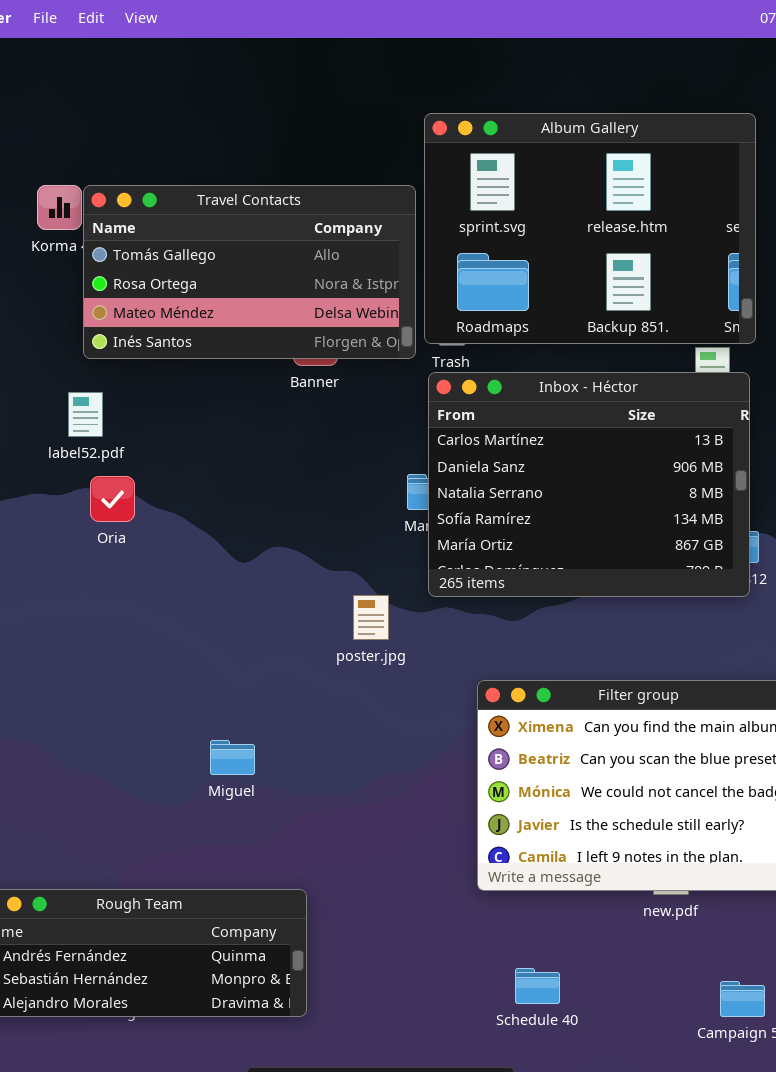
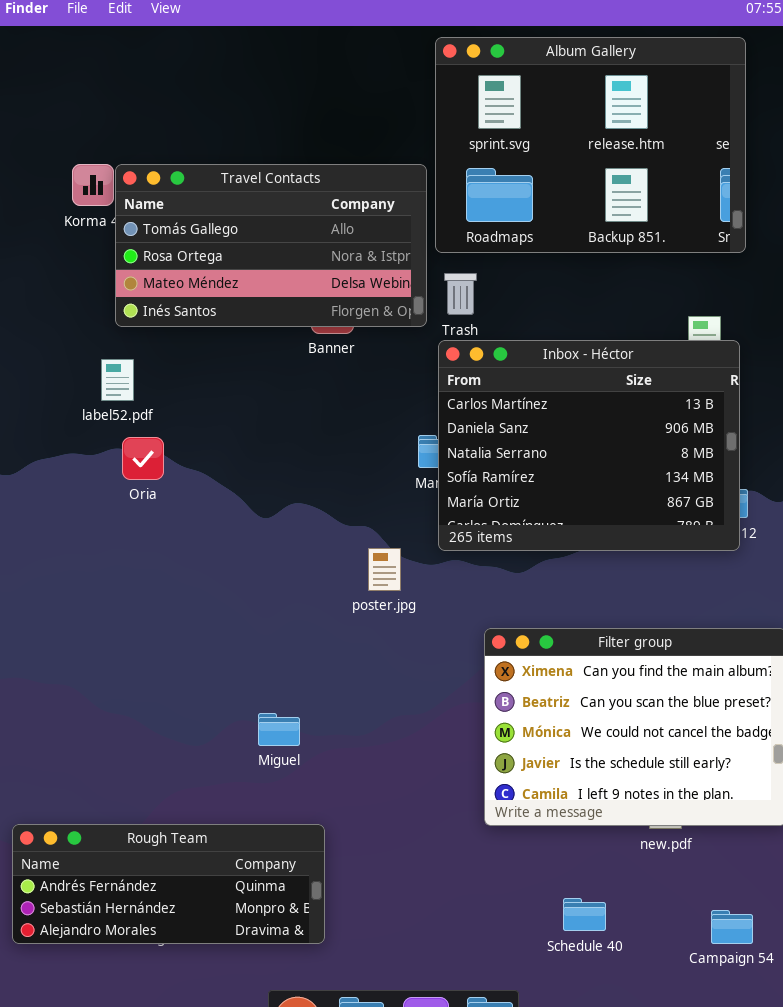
Album Gallery: [424,113,756,344] -> [435,37,746,253], moved
Miguel: [210,740,255,775] -> [258,713,300,746], moved
Schedule 40: [515,968,560,1004] -> [563,898,606,931], moved

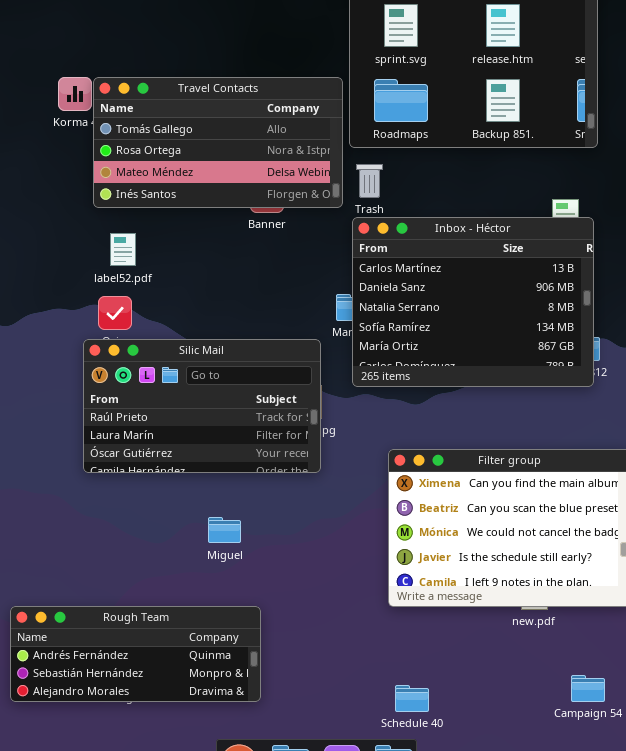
label52.pdf: [101,359,134,401] -> [110,233,136,266], moved
Silic Mail: none -> [83,339,321,473], opened
Schedule 40: [563,898,606,931] -> [395,685,429,712], moved

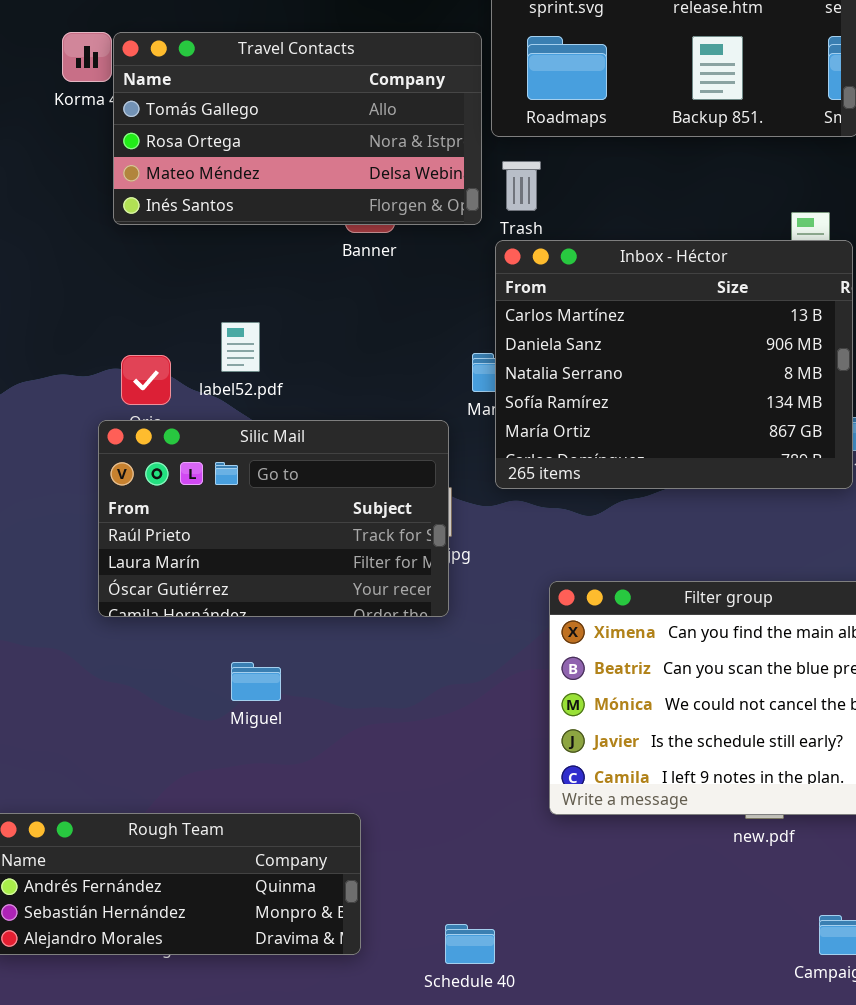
label52.pdf: [110,233,136,266] -> [221,322,260,372], moved
Miguel: [208,517,241,543] -> [231,662,281,701], moved
Schedule 40: [395,685,429,712] -> [445,924,495,964], moved

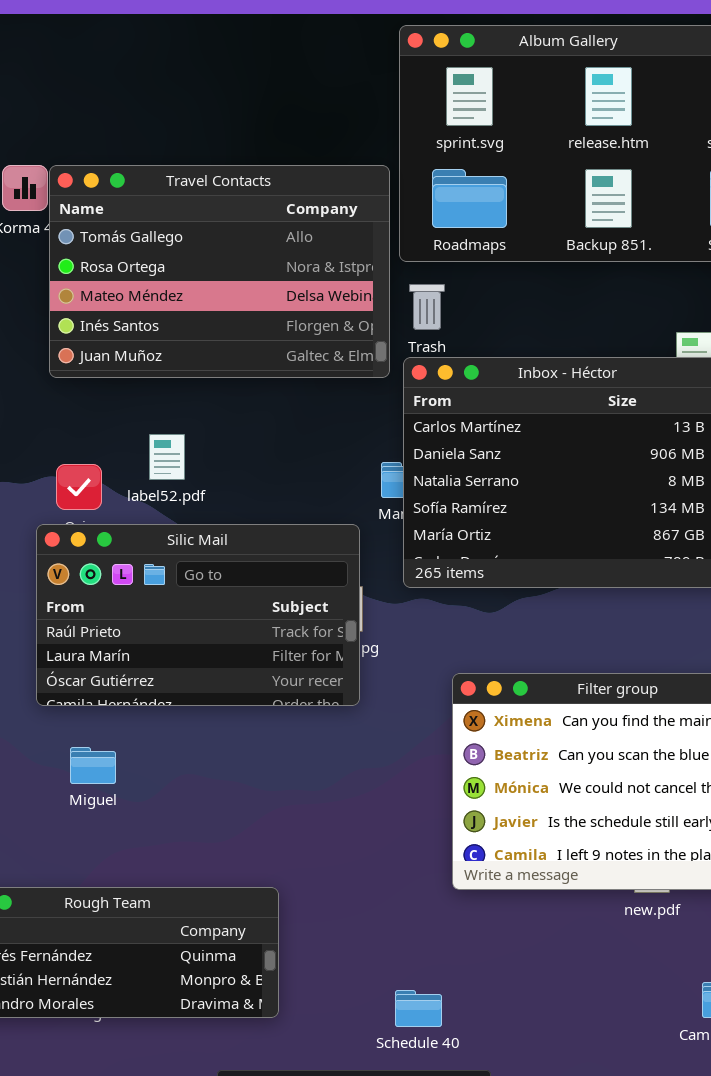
Travel Contacts: [113,32,482,225] -> [49,165,390,378], resized
Miguel: [231,662,281,701] -> [70,747,116,784], moved
Schedule 40: [445,924,495,964] -> [395,990,442,1027], moved

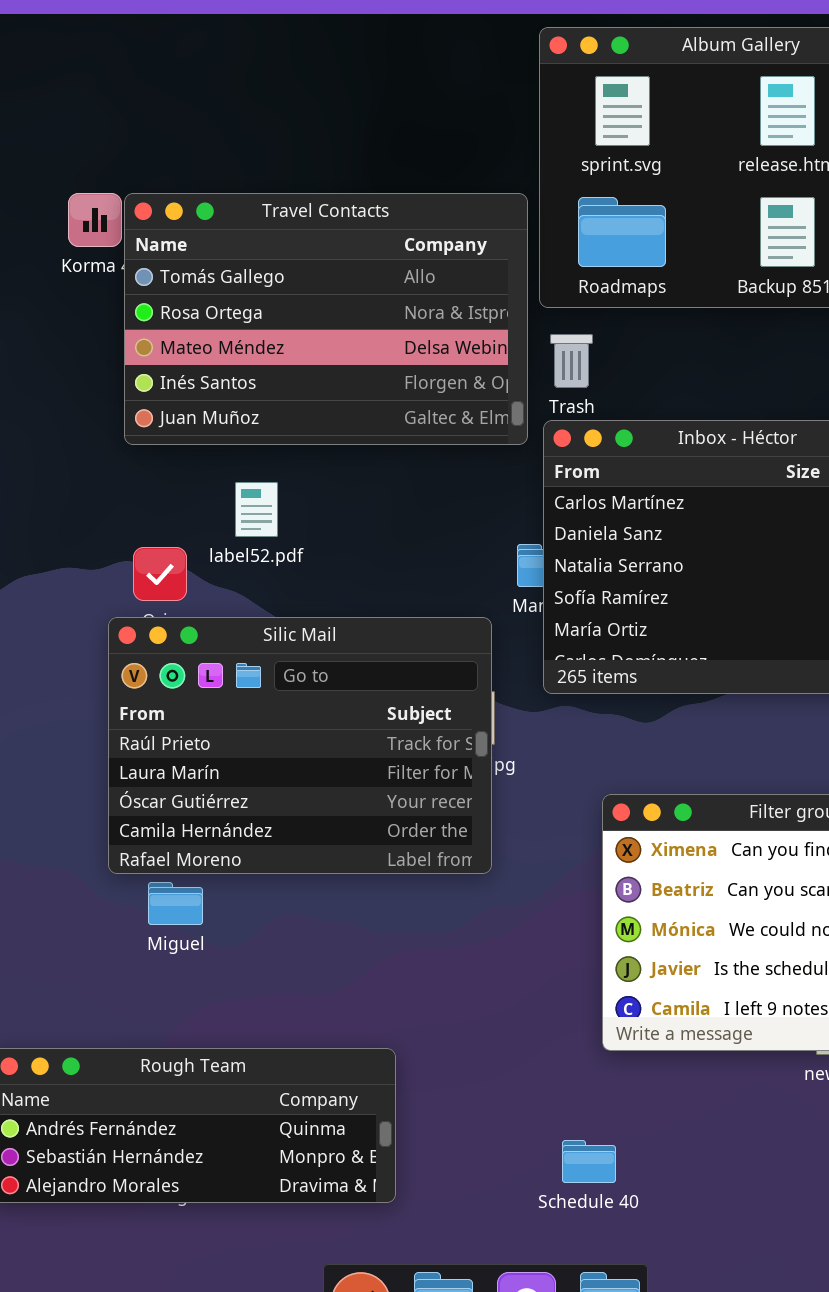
label52.pdf: [149,434,185,480] -> [235,482,278,537], moved
Silic Mail: [36,524,360,706] -> [108,617,492,874], resized
Schedule 40: [395,990,442,1027] -> [562,1140,616,1183], moved

